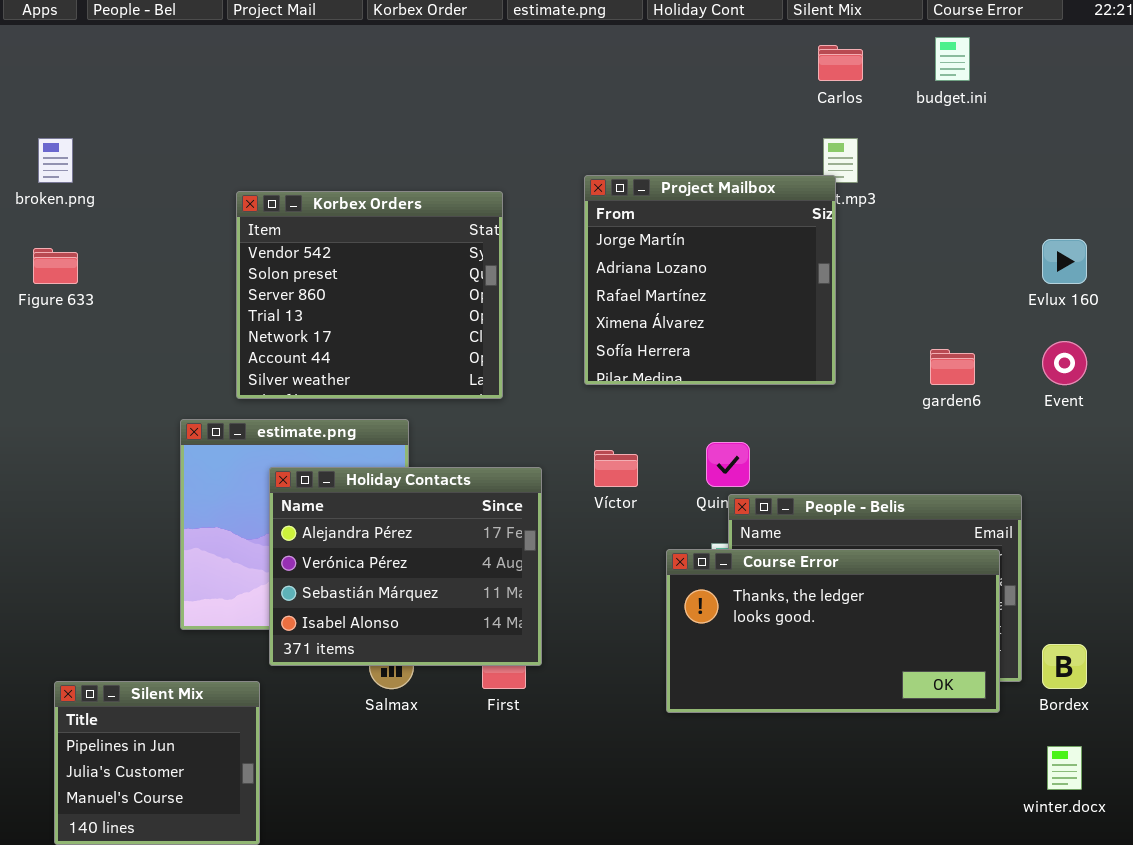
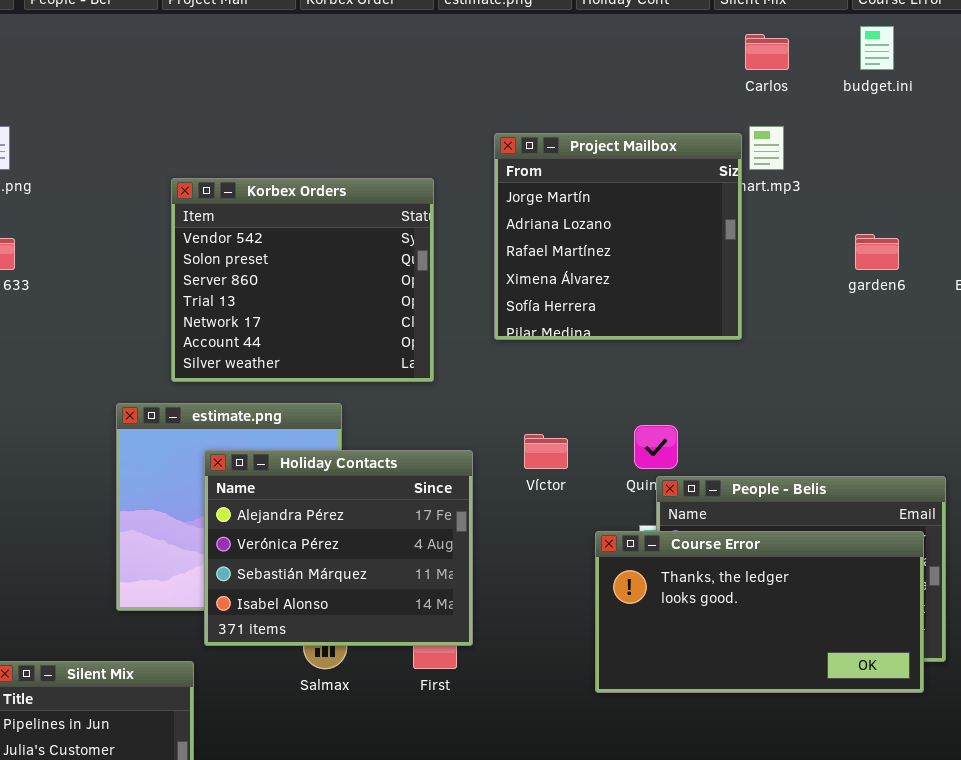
Project Mailbox: [584,175,836,385] -> [494,133,742,340], moved
garden6: [930,349,975,385] -> [855,234,899,270], moved

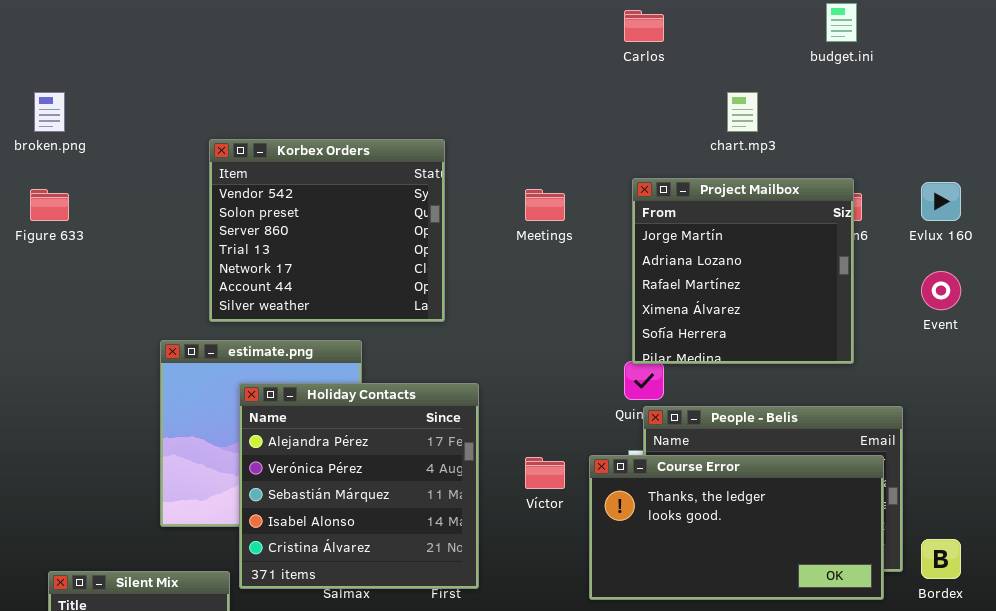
Carlos: [745,34,789,70] -> [624,10,664,42], moved
Project Mailbox: [494,133,742,340] -> [632,178,854,364], moved
Víctor: [524,434,568,469] -> [525,457,565,489], moved
Holiday Contacts: [204,450,473,646] -> [239,383,479,589], resized

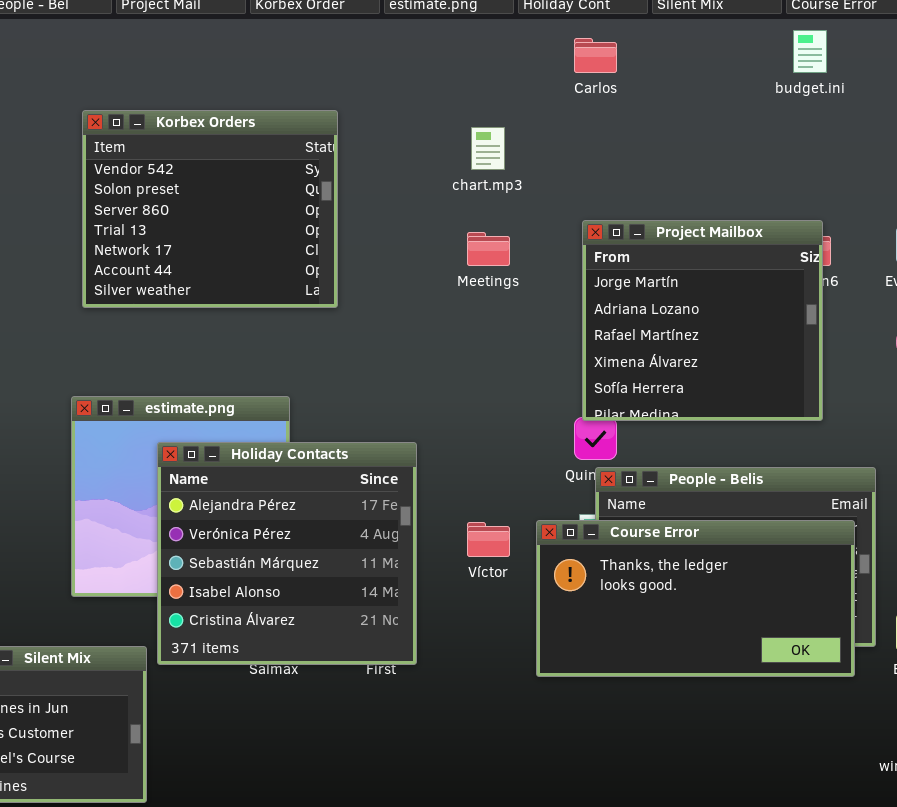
chart.mp3: [727,92,758,132] -> [471,127,505,170], moved
Korbex Orders: [209,139,445,322] -> [82,110,338,308], moved

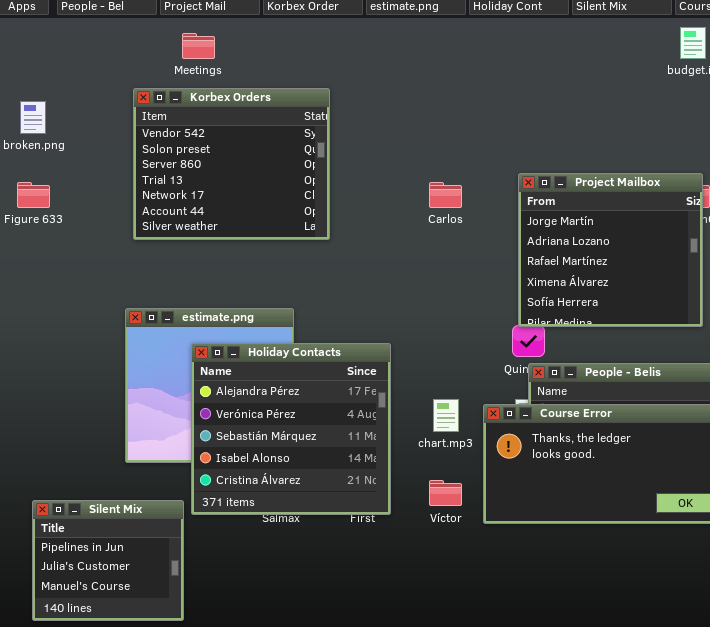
Carlos: [574,38,617,73] -> [429,182,462,208], moved
chart.mp3: [471,127,505,170] -> [433,399,459,432], moved
Meetings: [467,232,510,266] -> [182,33,215,59], moved
Víctor: [467,522,510,557] -> [429,480,462,506], moved

